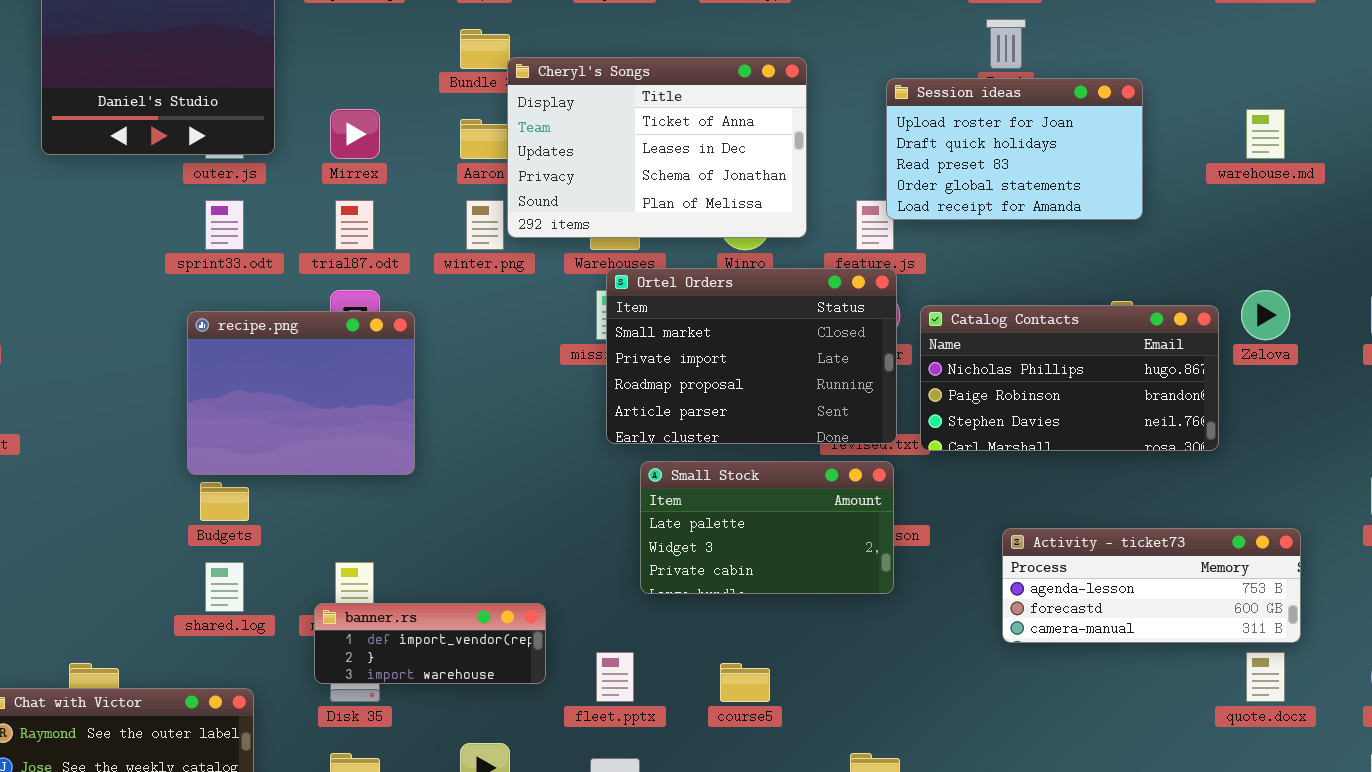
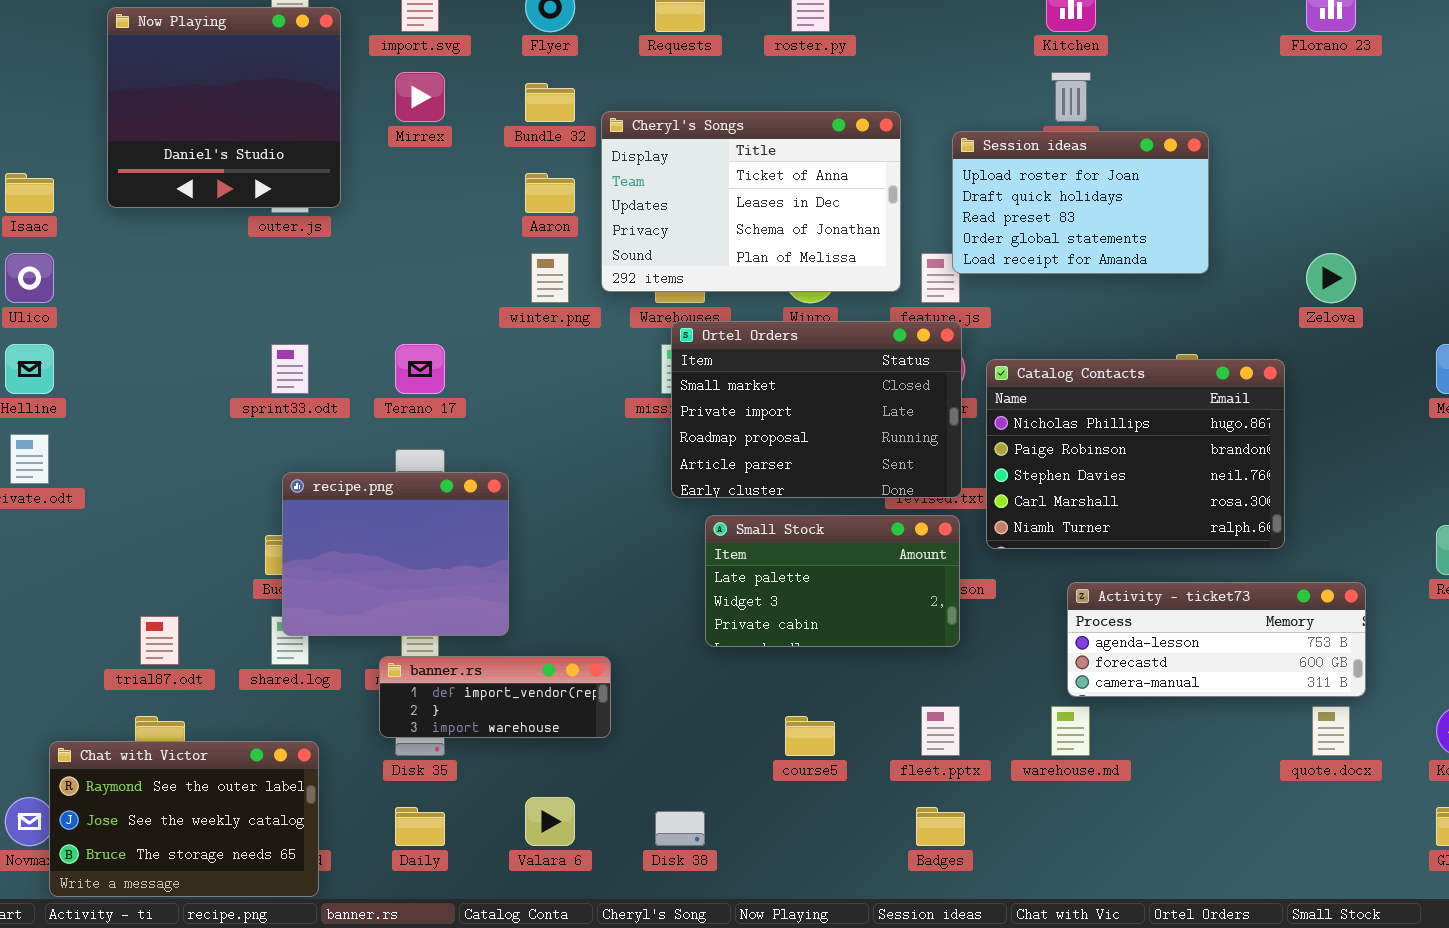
Cheryl's Songs: [507,57,807,238] -> [601,111,901,292], moved
Mirrex: [330,109,380,159] -> [395,72,445,122], moved
warehouse.md: [1246,109,1285,159] -> [1051,706,1090,756], moved
sprint33.odt: [205,200,244,250] -> [271,344,309,394], moved
trial87.odt: [335,200,374,250] -> [140,616,179,665], moved
Zelova: [1241,290,1290,340] -> [1306,253,1356,303], moved
Catalog Contacts: [920,305,1219,451] -> [986,359,1285,549], resized
recipe.png: [187,311,415,475] -> [282,472,509,636], moved
fleet.pptx: [596,652,634,702] -> [921,706,960,756], moved

